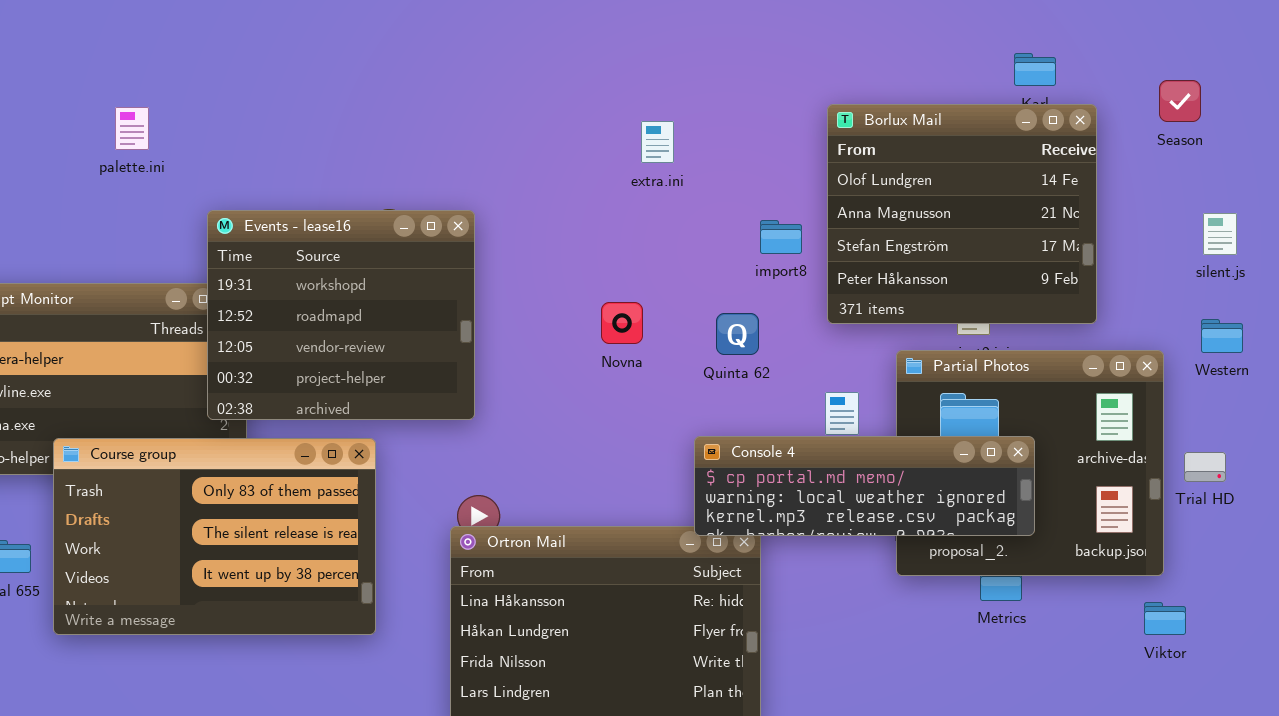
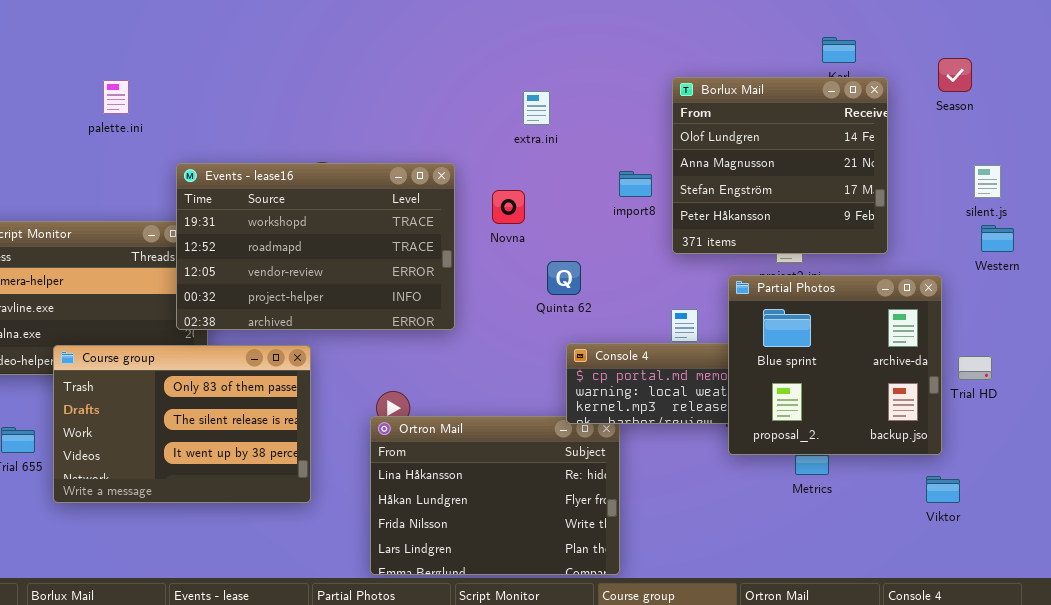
Events - lease16: [207,210,475,420] -> [176,163,455,330], resized
Novna: [601,302,643,344] -> [492,190,525,224], moved
Quinta 62: [716,313,759,355] -> [547,261,581,295], moved
Western: [1201,319,1243,353] -> [981,225,1014,252], moved
Partial Photos: [896,350,1164,576] -> [728,275,942,455], raised

